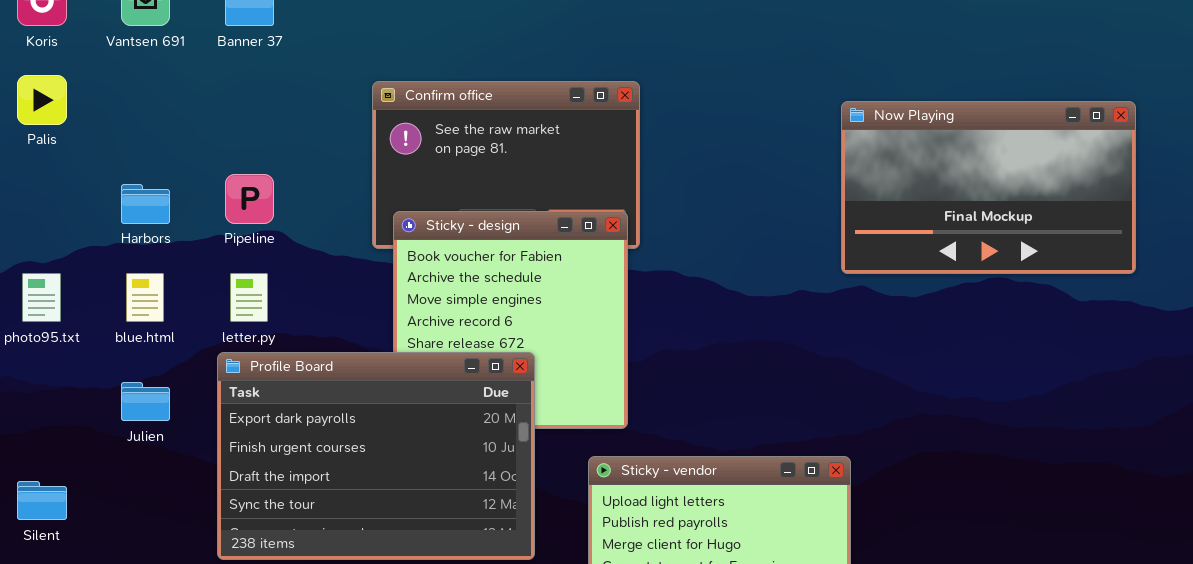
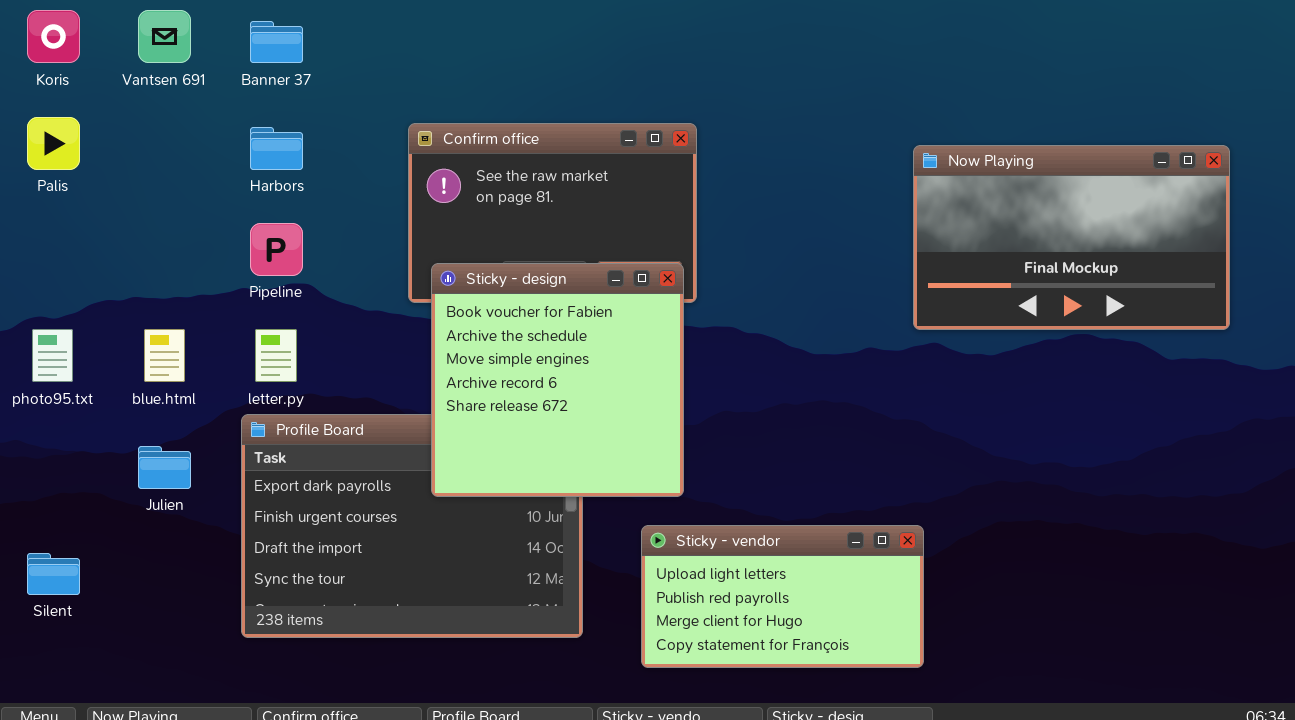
Harbors: [121,184,170,224] -> [250,127,303,170], moved
Sticky - design: [393,211,628,429] -> [431,263,684,497], raised

